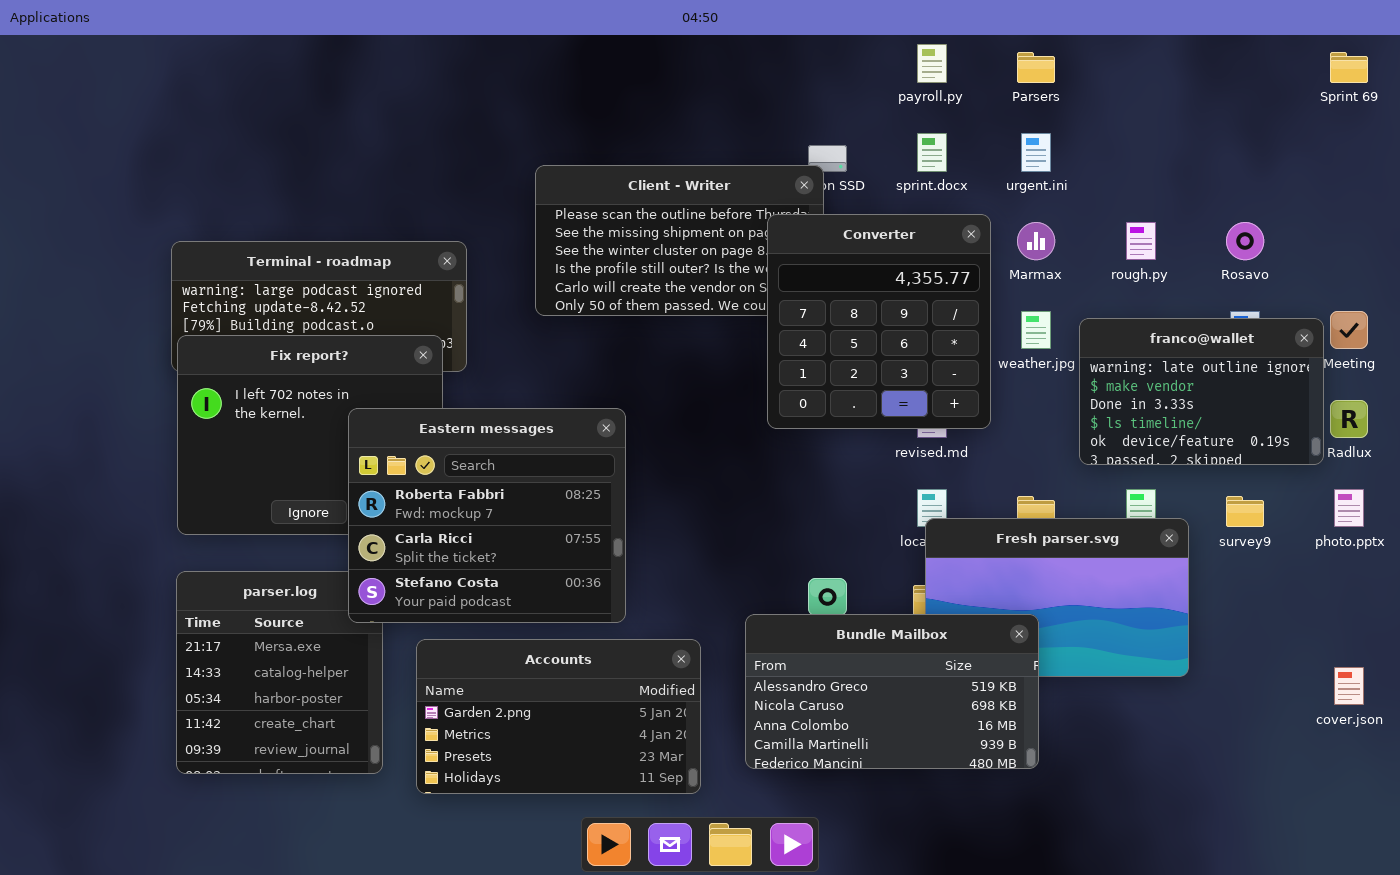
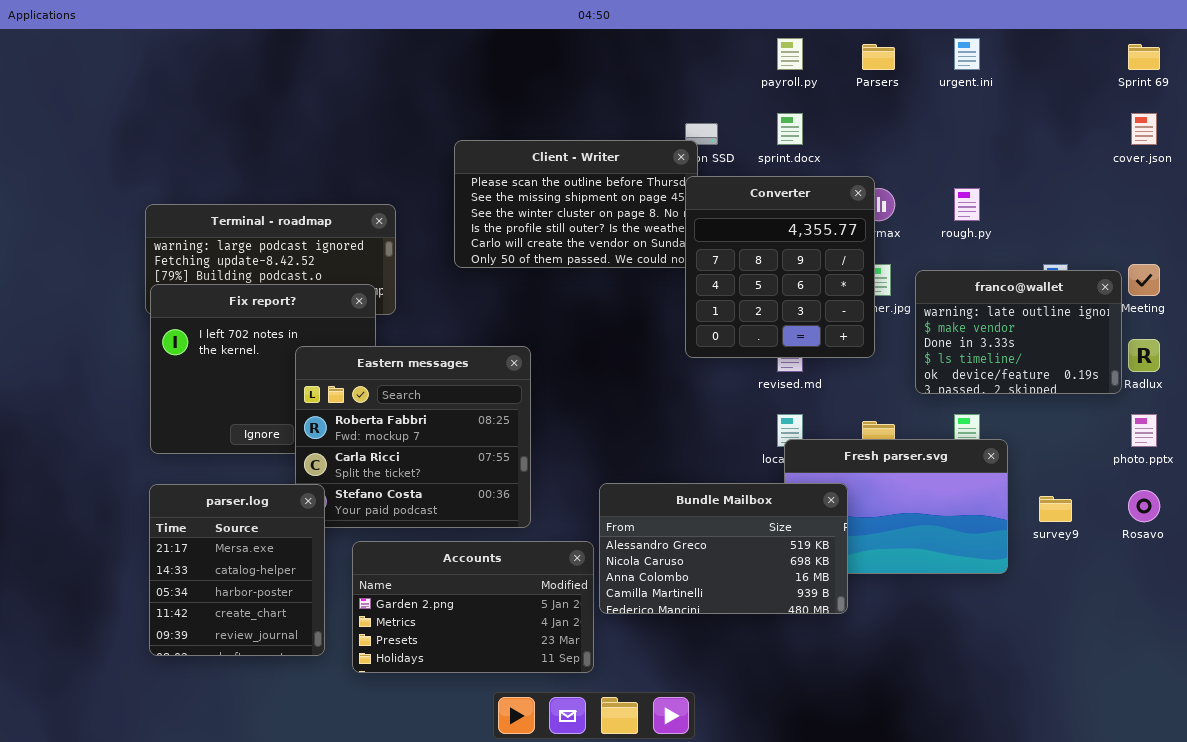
urgent.ini: [1021,133,1051,172] -> [954,38,980,70], moved
Converter: [767,214,991,429] -> [685,176,875,358], moved
Rosavo: [1226,222,1264,260] -> [1128,490,1160,522], moved
survey9: [1226,496,1264,527] -> [1039,496,1072,522], moved
parser.log: [176,571,383,774] -> [149,484,325,656], raised
Bundle Mailbox: [745,614,1039,769] -> [599,483,848,614], moved
cover.json: [1334,667,1364,705] -> [1131,113,1157,145], moved

